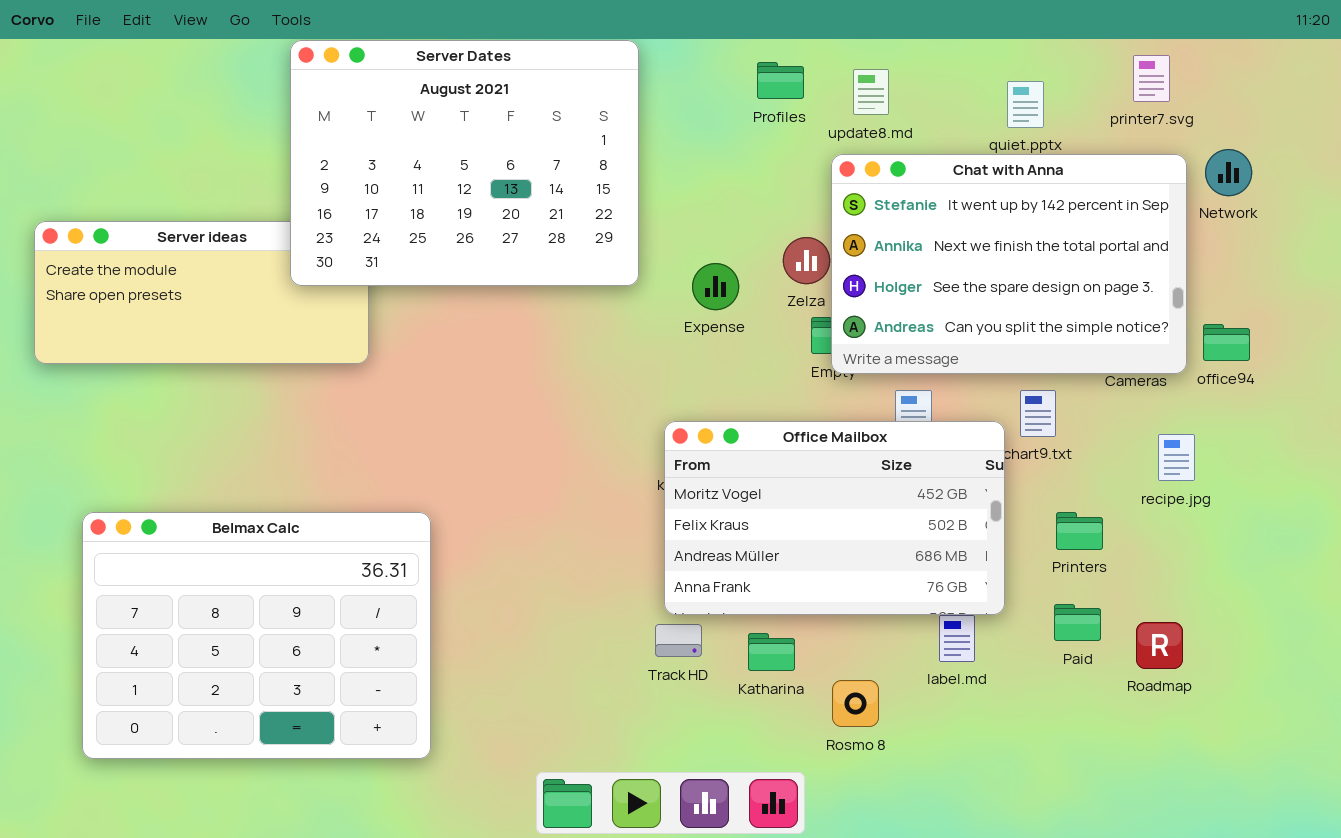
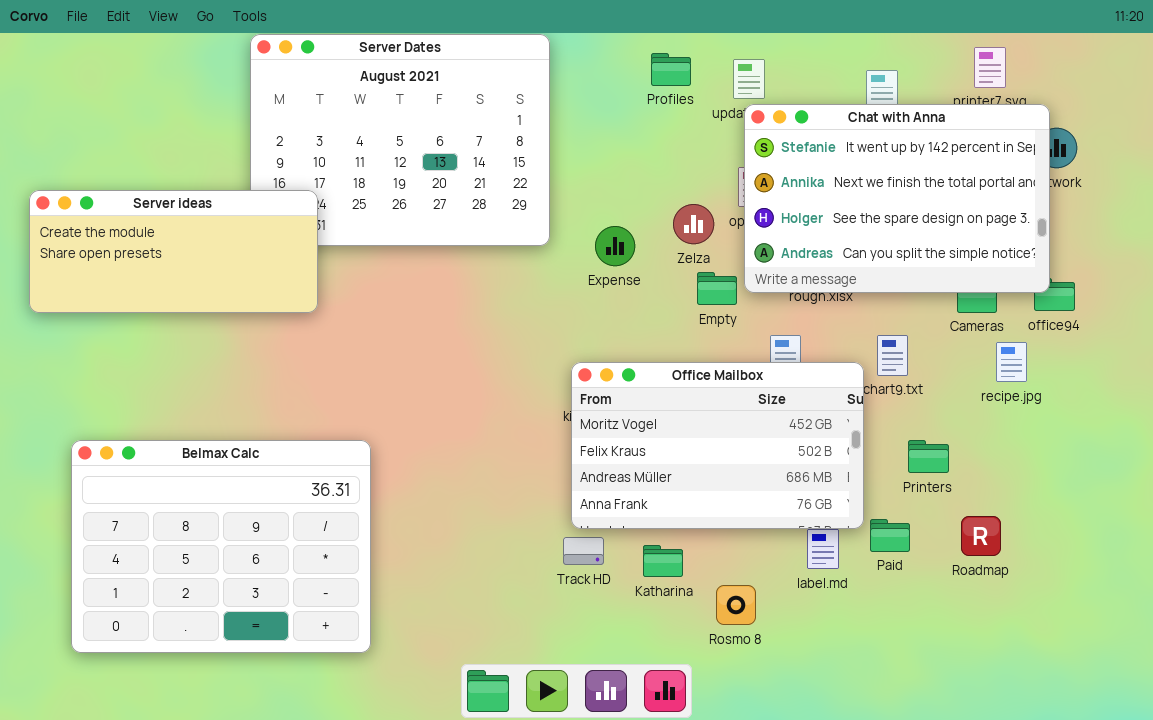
Chat with Anna: [831,154,1187,374] -> [744,104,1050,293], moved
Server ideas: [34,221,369,364] -> [29,190,318,313], raised
recipe.jpg: [1158,434,1195,481] -> [996,342,1027,382], moved
Paid: [1054,604,1101,641] -> [870,519,910,552], moved
Roadmap: [1136,622,1183,669] -> [961,516,1001,556], moved

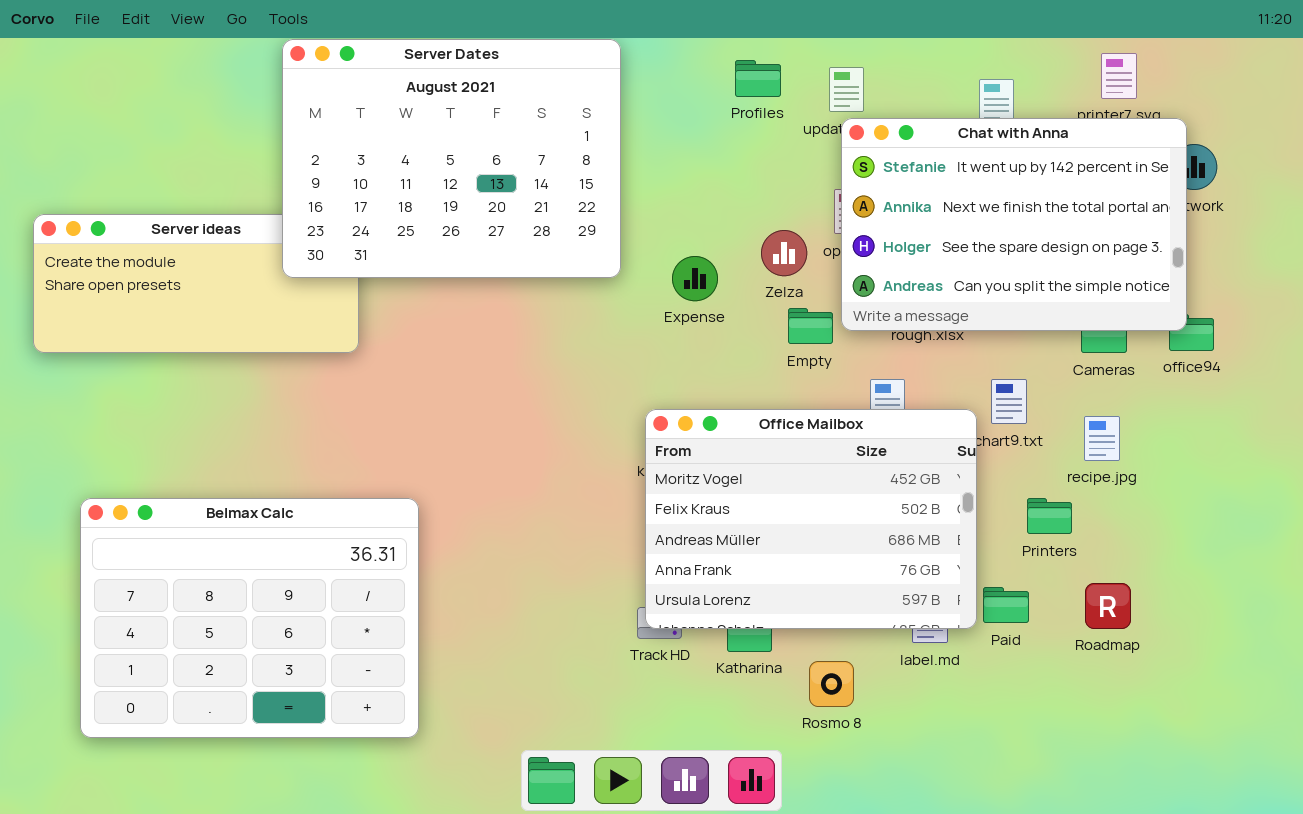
Server Dates: [250,34,550,246] -> [282,39,621,278], raised
recipe.jpg: [996,342,1027,382] -> [1084,416,1120,461], moved
Office Mailbox: [571,362,864,529] -> [645,409,977,629], resized

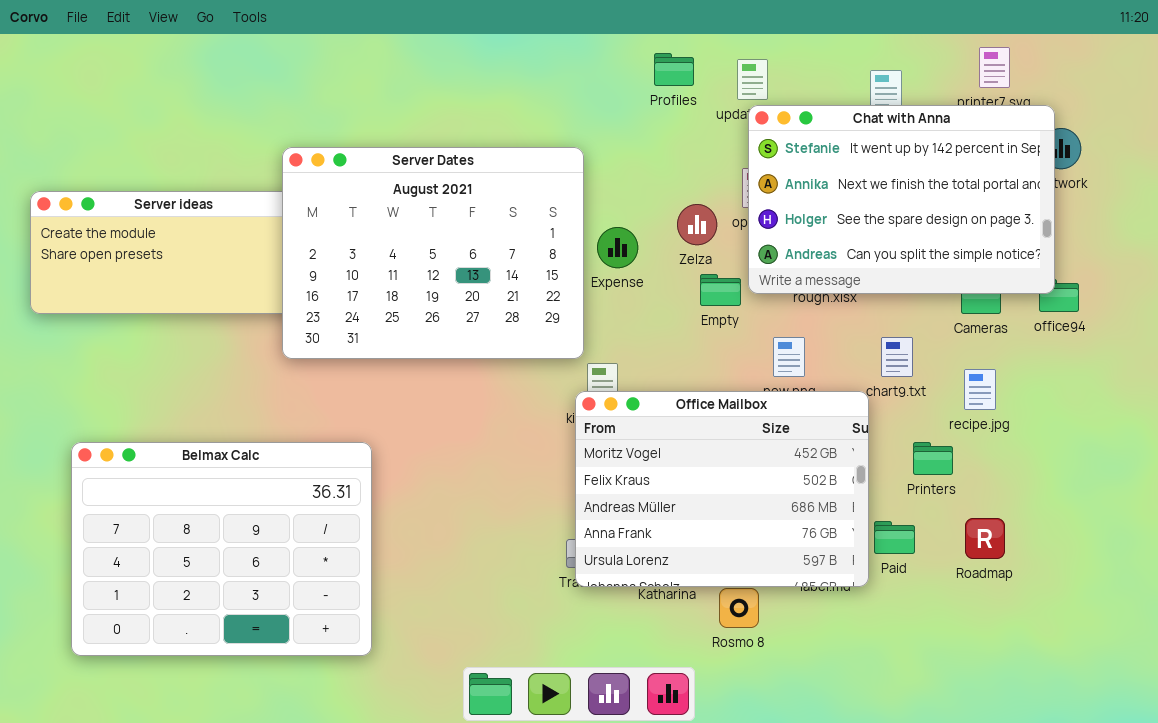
Server Dates: [282,39,621,278] -> [282,147,584,359], moved
Office Mailbox: [645,409,977,629] -> [575,391,869,587], moved

